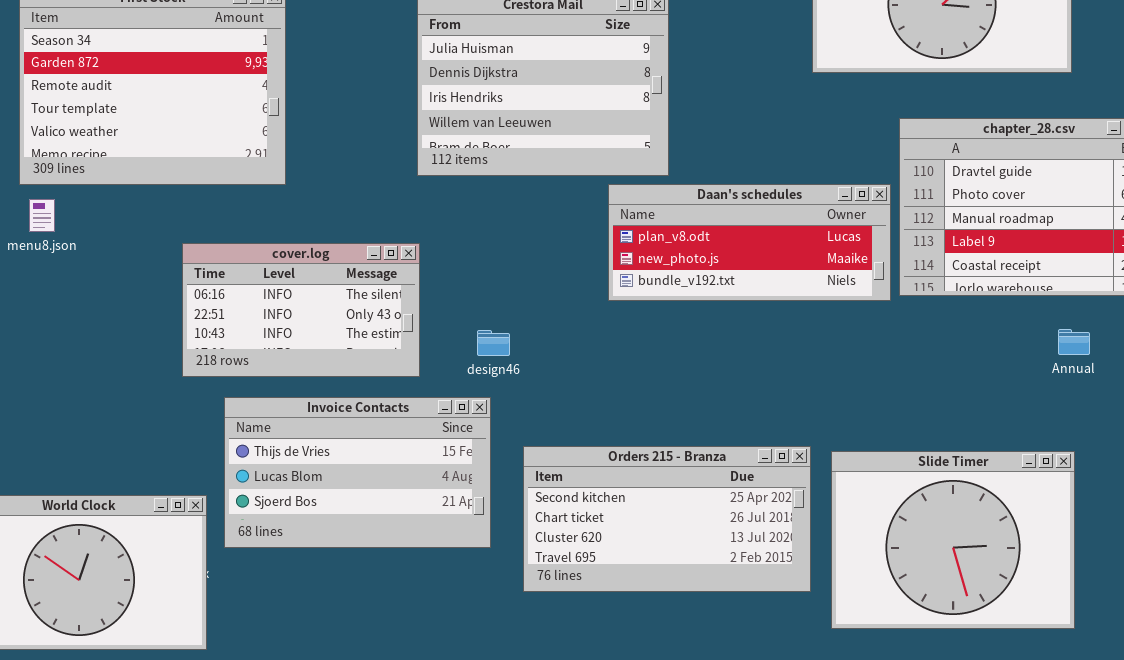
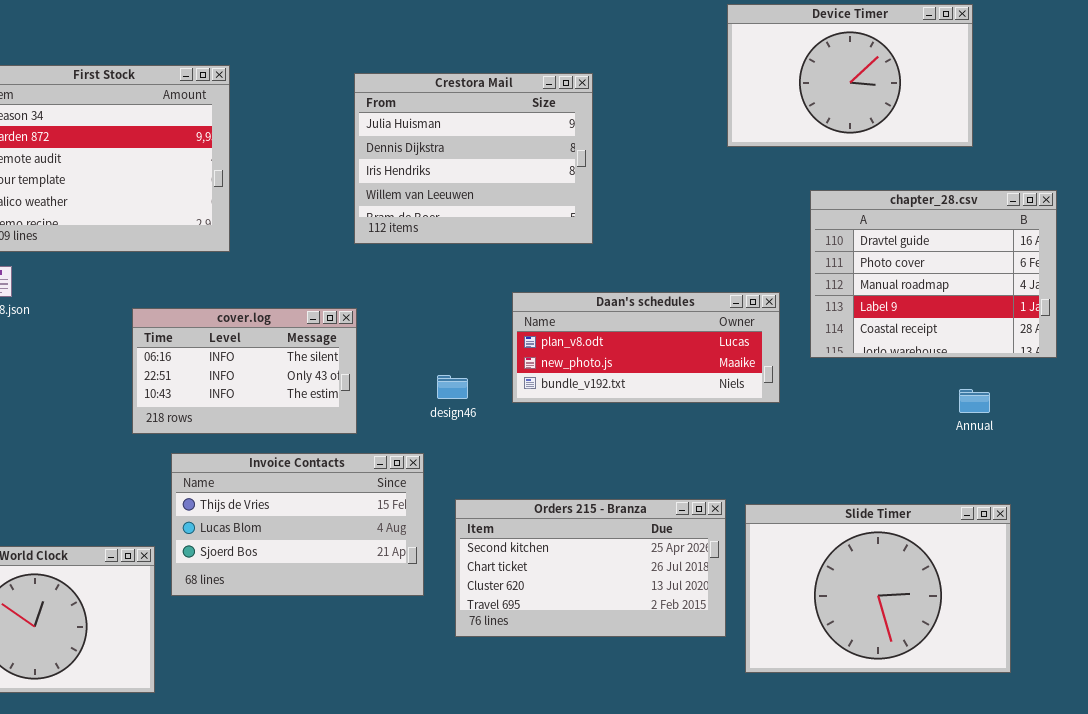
Daan's schedules: [608,184,891,301] -> [512,292,780,403], moved
design46: [477,330,510,356] -> [437,375,468,399], moved
Slide Timer: [831,451,1075,629] -> [745,504,1011,673], resized

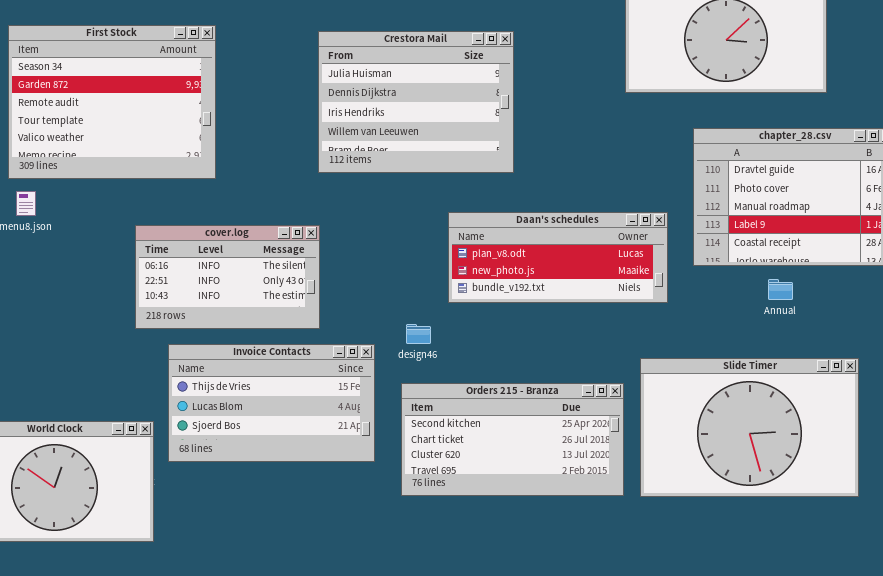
design46: [437,375,468,399] -> [406,324,431,344], moved
Annual: [959,389,990,413] -> [768,279,793,300], moved
Slide Timer: [745,504,1011,673] -> [640,358,859,497], moved

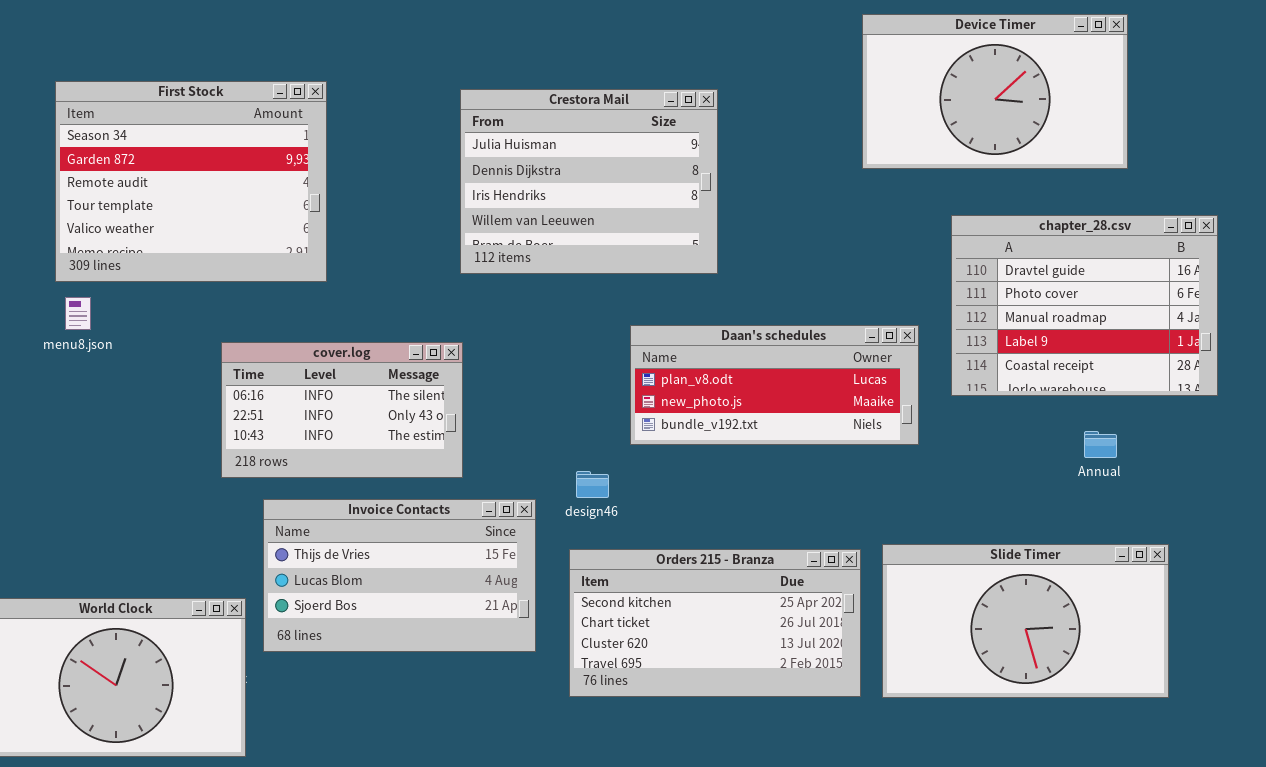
Annual: [768,279,793,300] -> [1084,431,1117,458], moved
Slide Timer: [640,358,859,497] -> [882,544,1169,698], resized

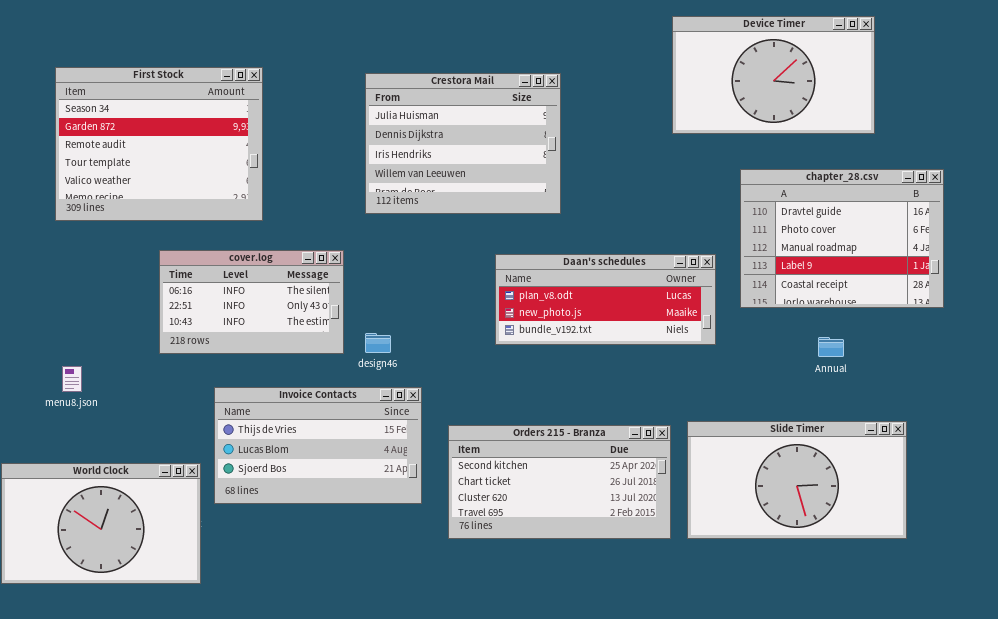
menu8.json: [65,297,91,330] -> [62,366,82,392], moved
cover.log: [221,342,463,478] -> [159,250,344,354], moved
Annual: [1084,431,1117,458] -> [818,337,844,357], moved
design46: [576,471,609,498] -> [365,333,391,353], moved

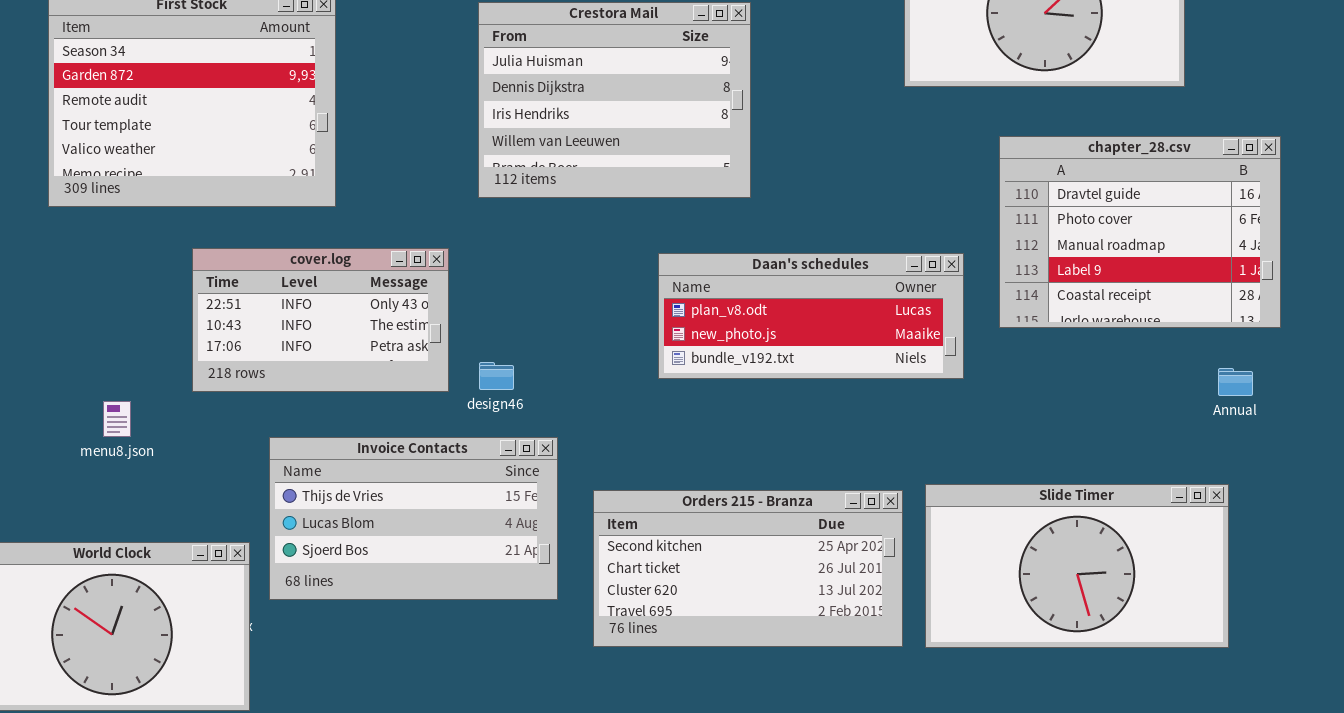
cover.log: [159,250,344,354] -> [192,248,449,392], scrolled down 1 row
Annual: [818,337,844,357] -> [1218,368,1253,396], moved
menu8.json: [62,366,82,392] -> [103,401,131,437], moved

